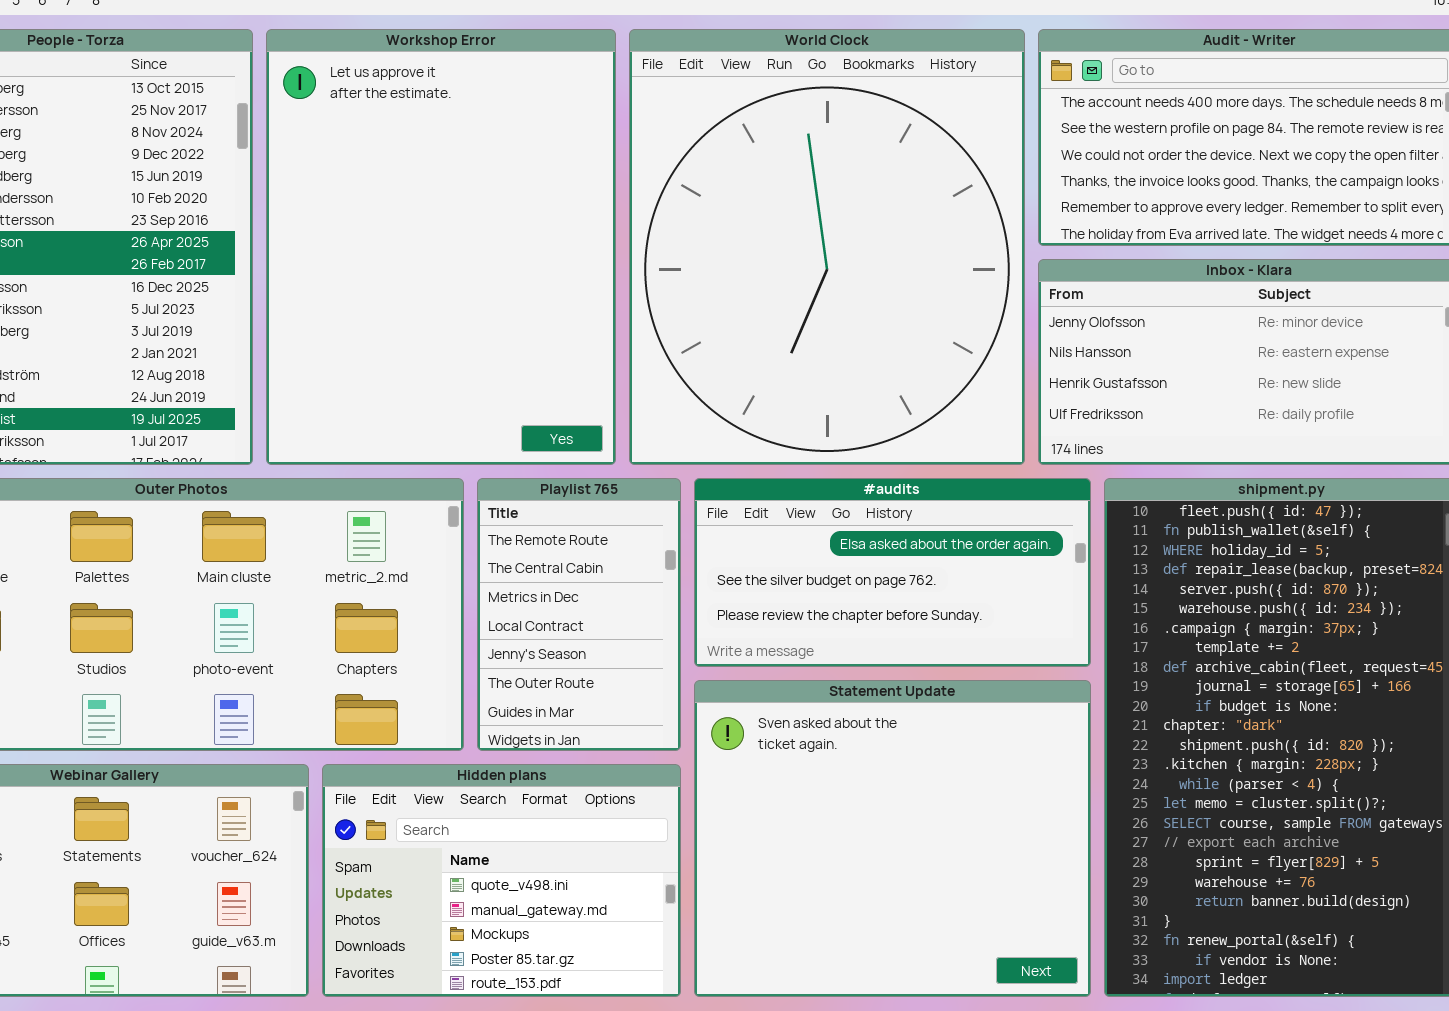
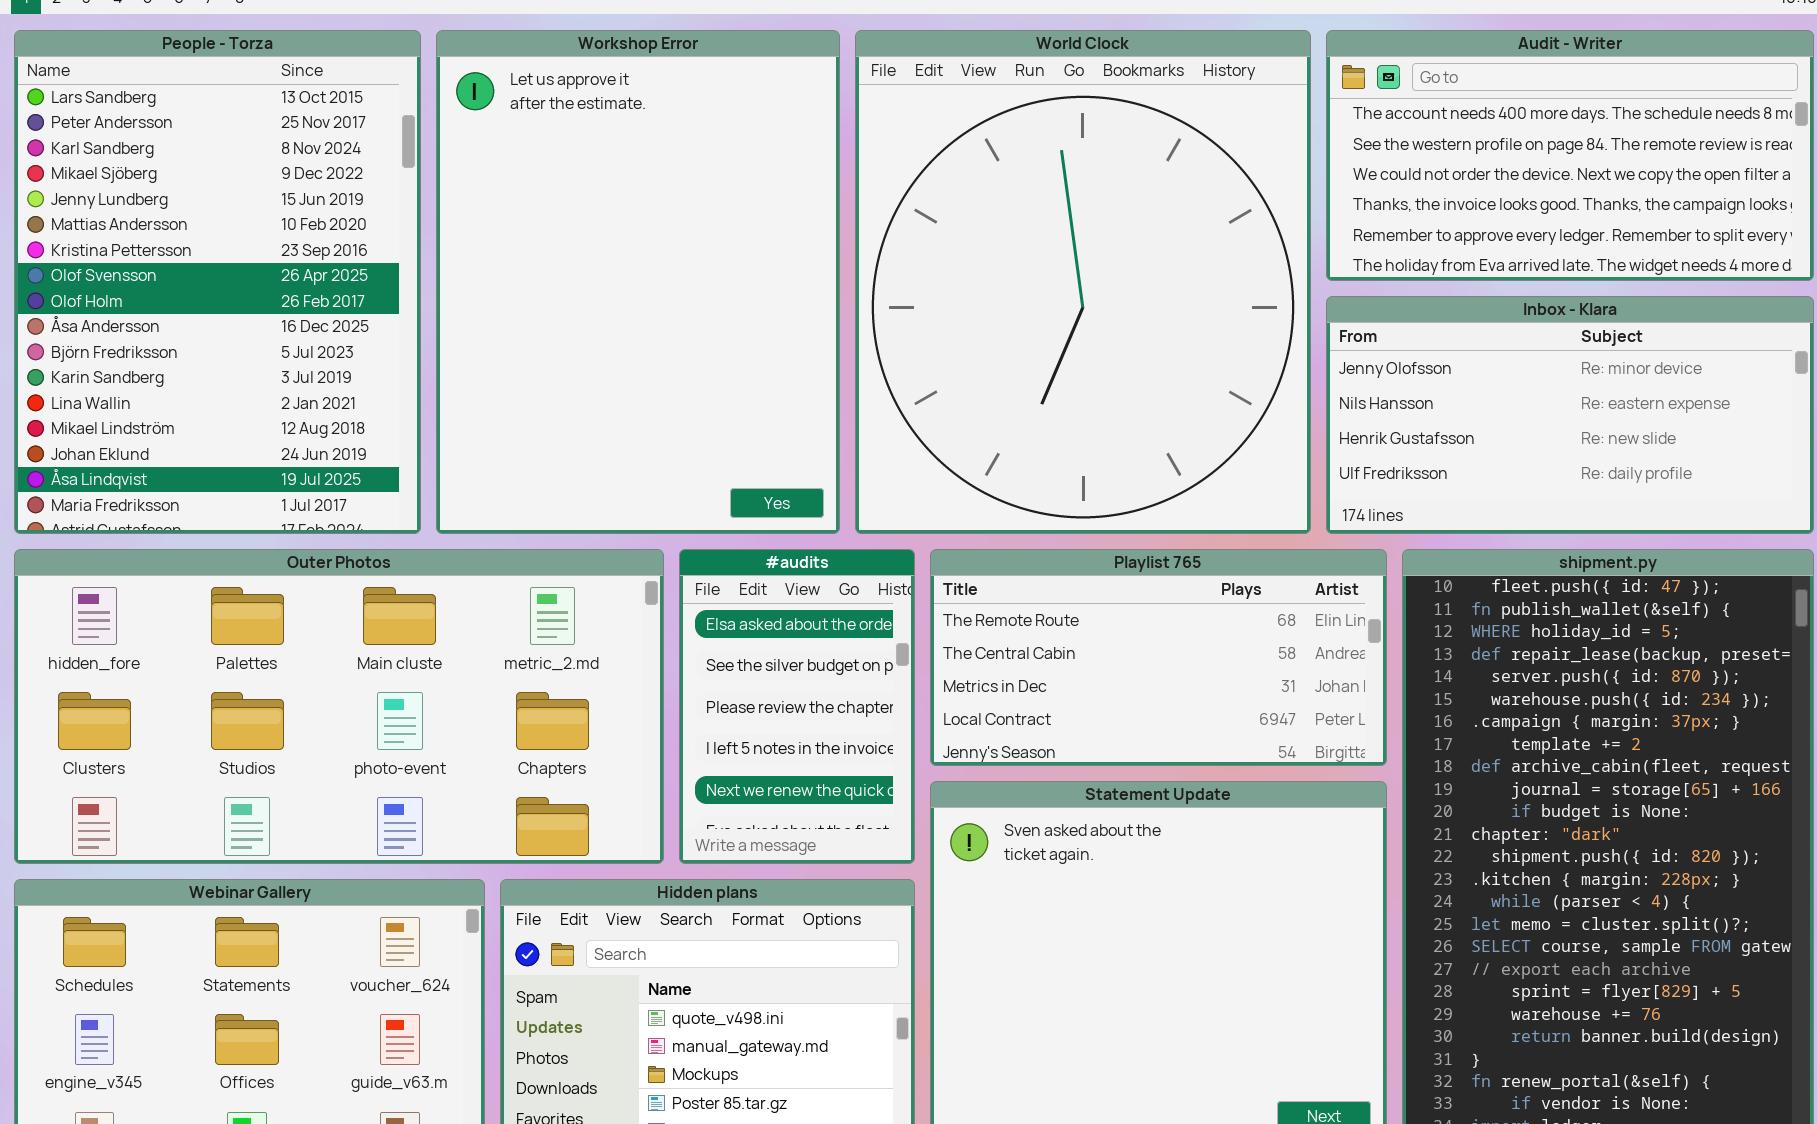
Playlist 765: [477,478,681,751] -> [930,549,1387,766], moved, resized
#audits: [694,478,1091,667] -> [679,549,915,864], moved, resized

